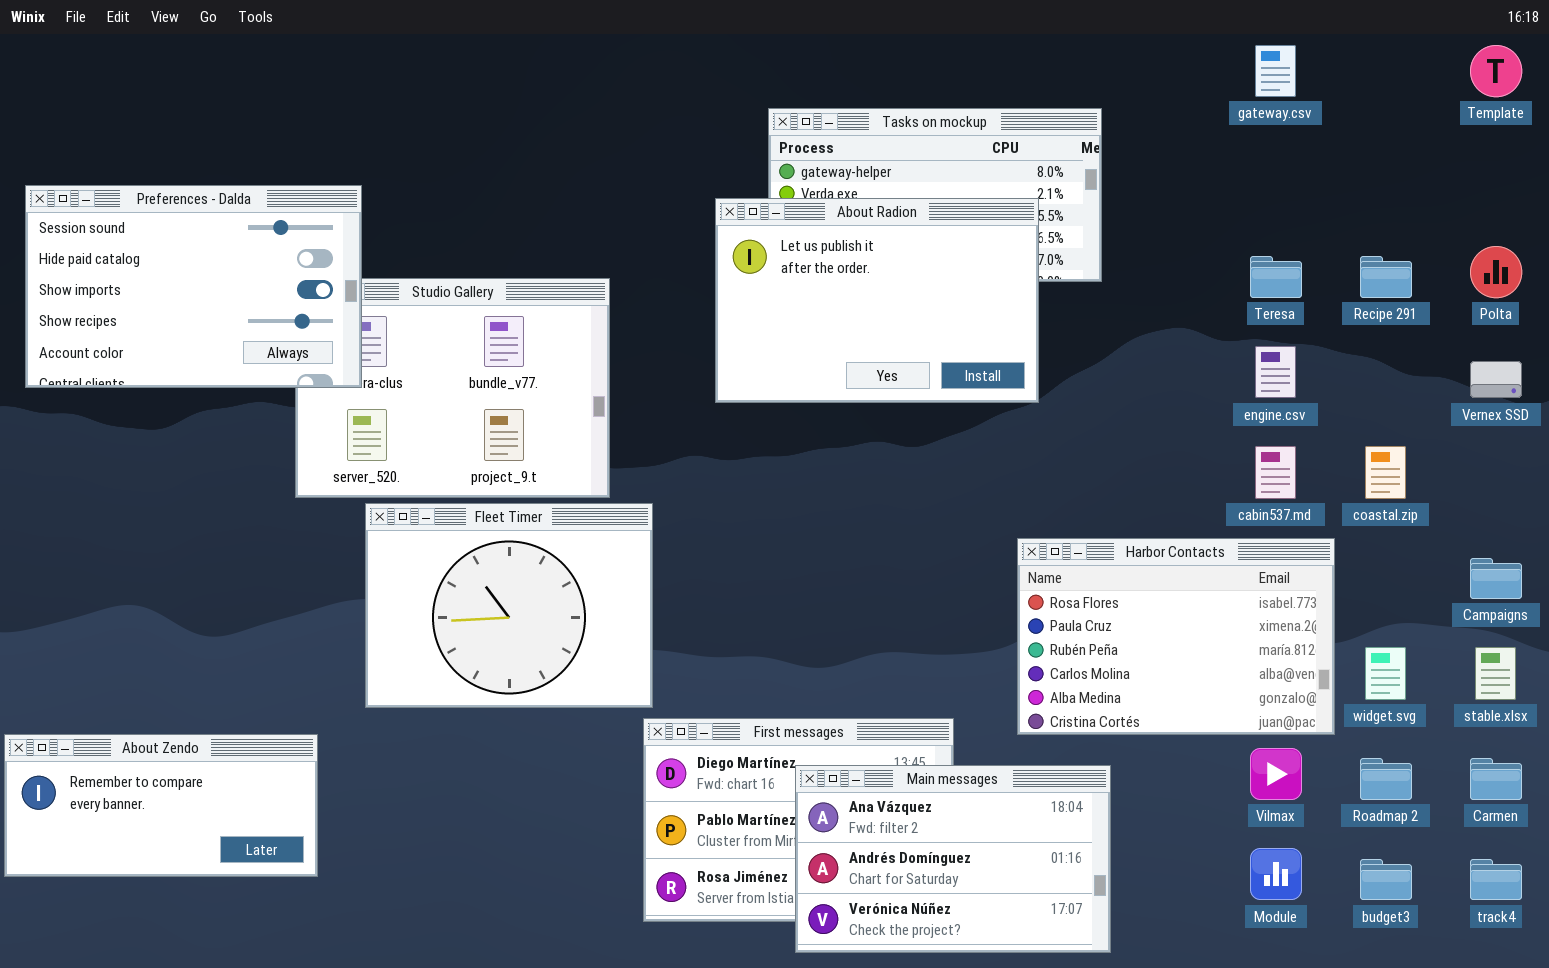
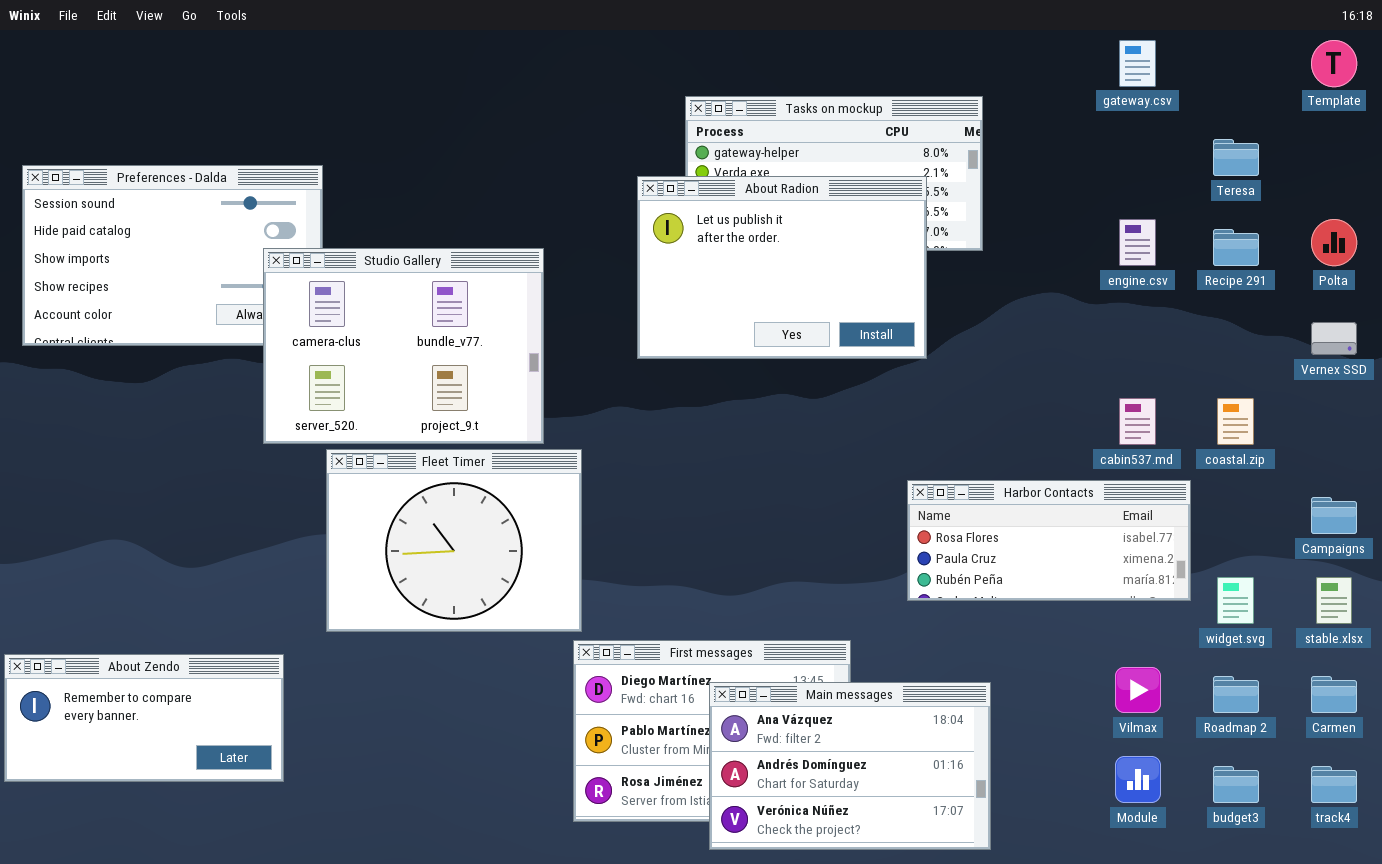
Teresa: [1250,256,1302,298] -> [1213,139,1259,176], moved
Studio Gallery: [295,278,610,498] -> [263,248,544,444], raised
engine.csv: [1255,346,1296,398] -> [1119,219,1156,266], moved
Harbor Contacts: [1017,538,1335,735] -> [907,480,1191,601], resized

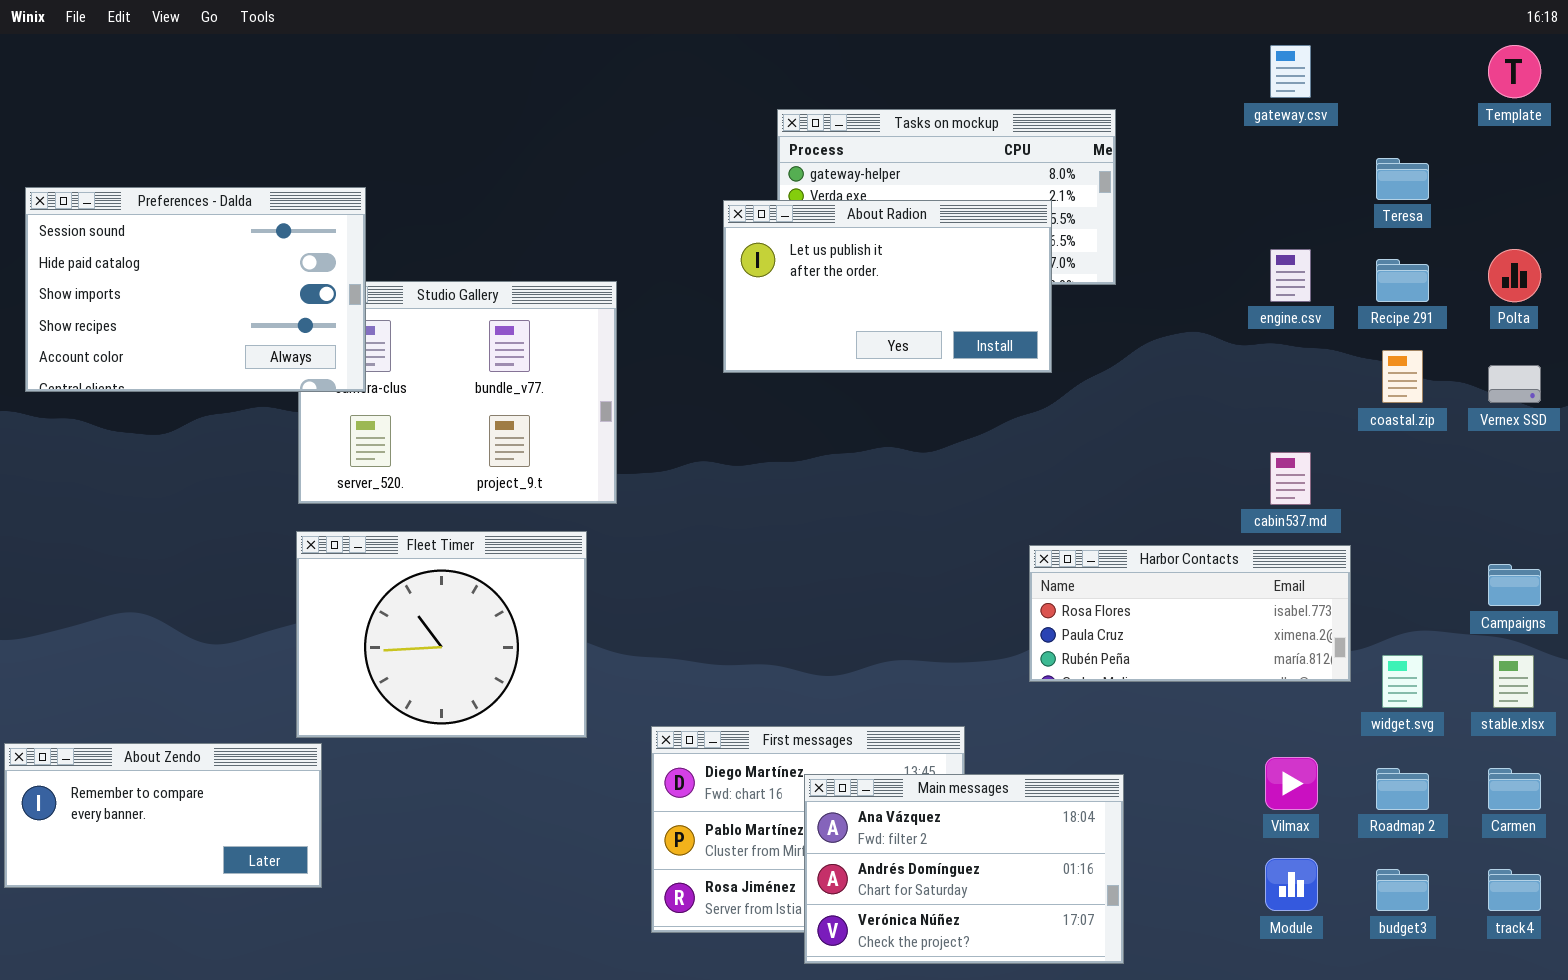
Preferences - Dalda: [22,165,323,346] -> [25,187,366,392], raised
About Radion: [637,176,927,359] -> [723,200,1052,373], resized
coastal.zip: [1217,398,1254,445] -> [1382,350,1423,403], moved
Fleet Timer: [326,449,582,632] -> [296,531,587,738], moved

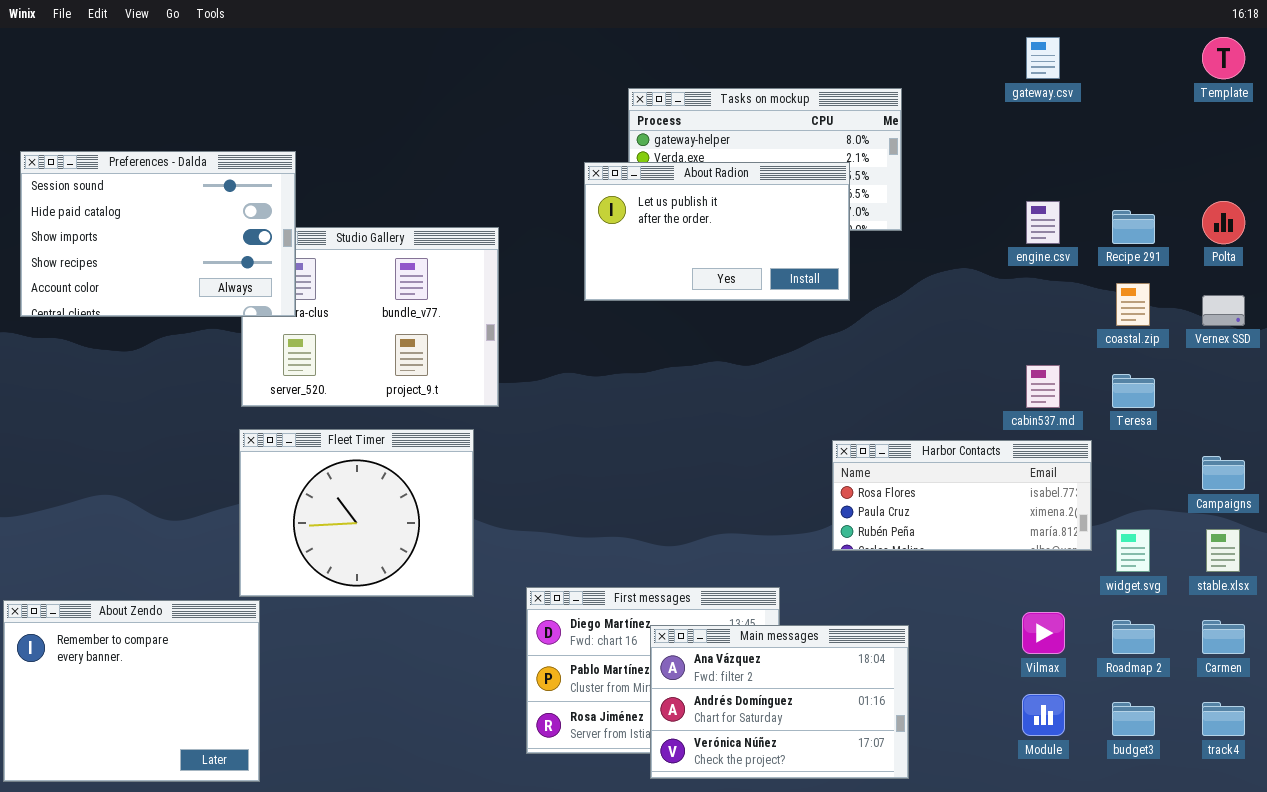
Teresa: [1376,158,1429,200] -> [1112,374,1155,408], moved
About Zendo: [4,743,322,888] -> [3,600,260,782], resized

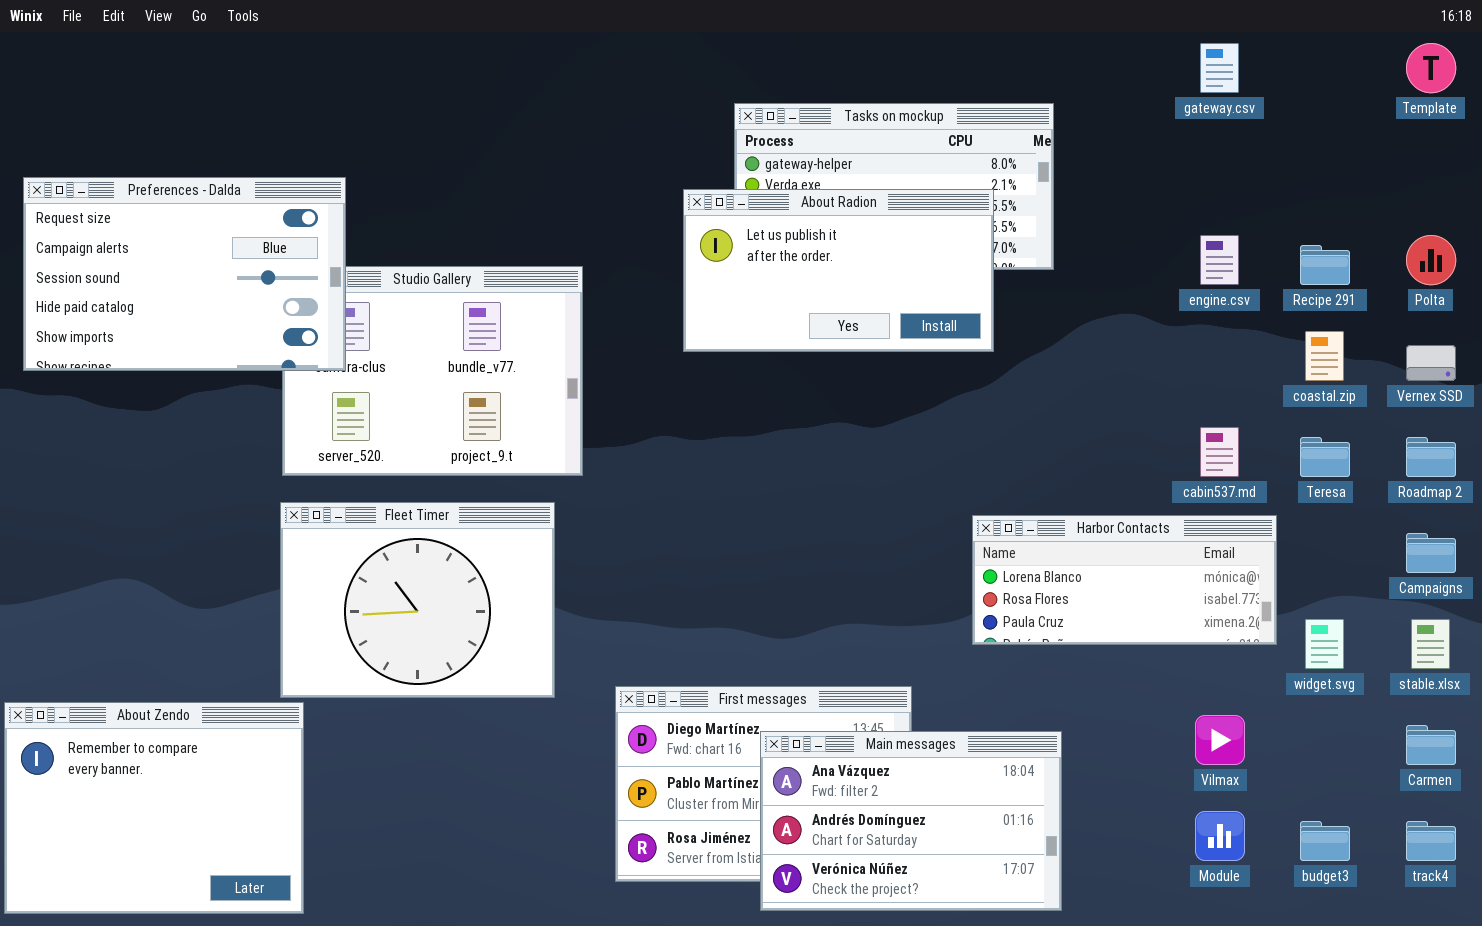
Preferences - Dalda: [20,151,296,317] -> [23,177,346,371], scrolled up 2 rows
Harbor Contacts: [832,440,1092,551] -> [972,515,1277,645], scrolled up 1 row
Roadmap 2: [1112,620,1155,654] -> [1406,437,1456,477], moved

